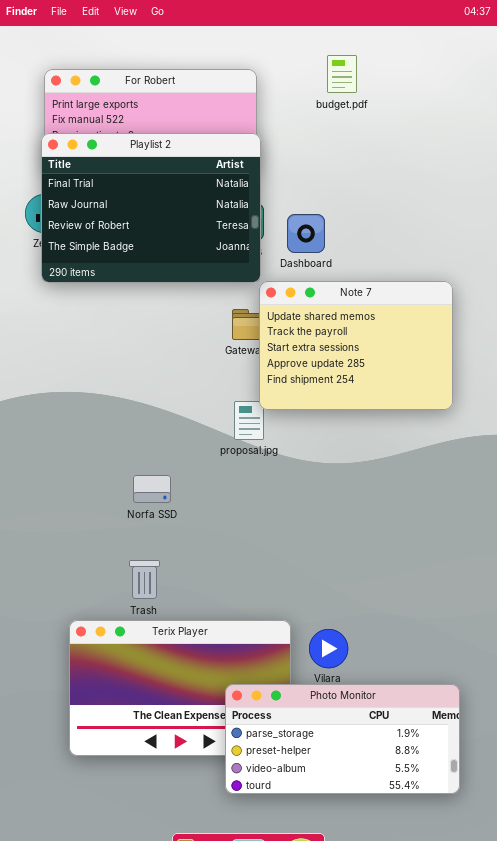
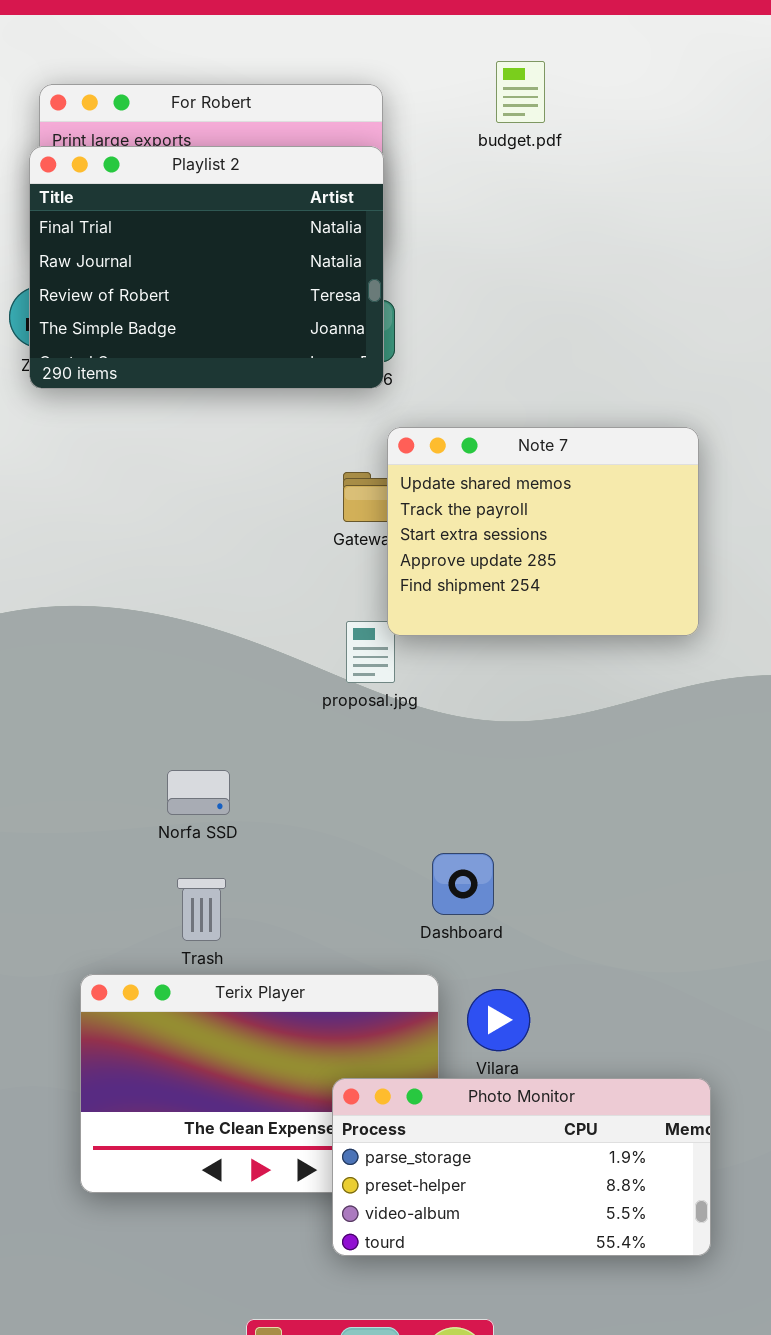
Playlist 2: [41,133,261,283] -> [29,146,384,389], moved
Dashboard: [287,214,325,253] -> [432,853,494,915], moved
Norfa SSD: [133,475,171,503] -> [167,770,230,815], moved

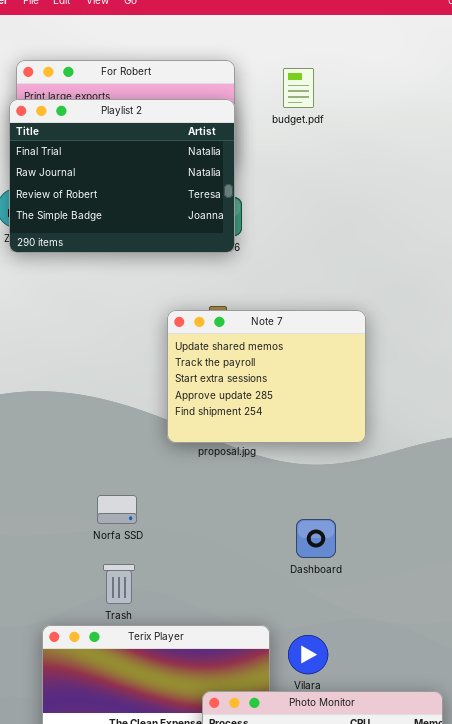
budget.pdf: [496,61,545,123] -> [283,68,314,108], moved
Note 7: [387,427,699,636] -> [167,310,366,443], moved
Dashboard: [432,853,494,915] -> [296,519,336,558], moved

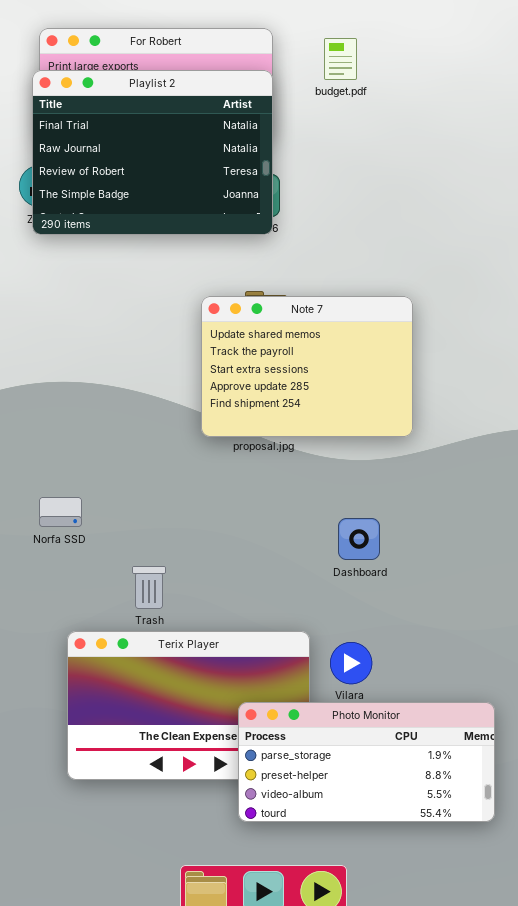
Norfa SSD: [97,495,137,524] -> [39,497,82,527], moved

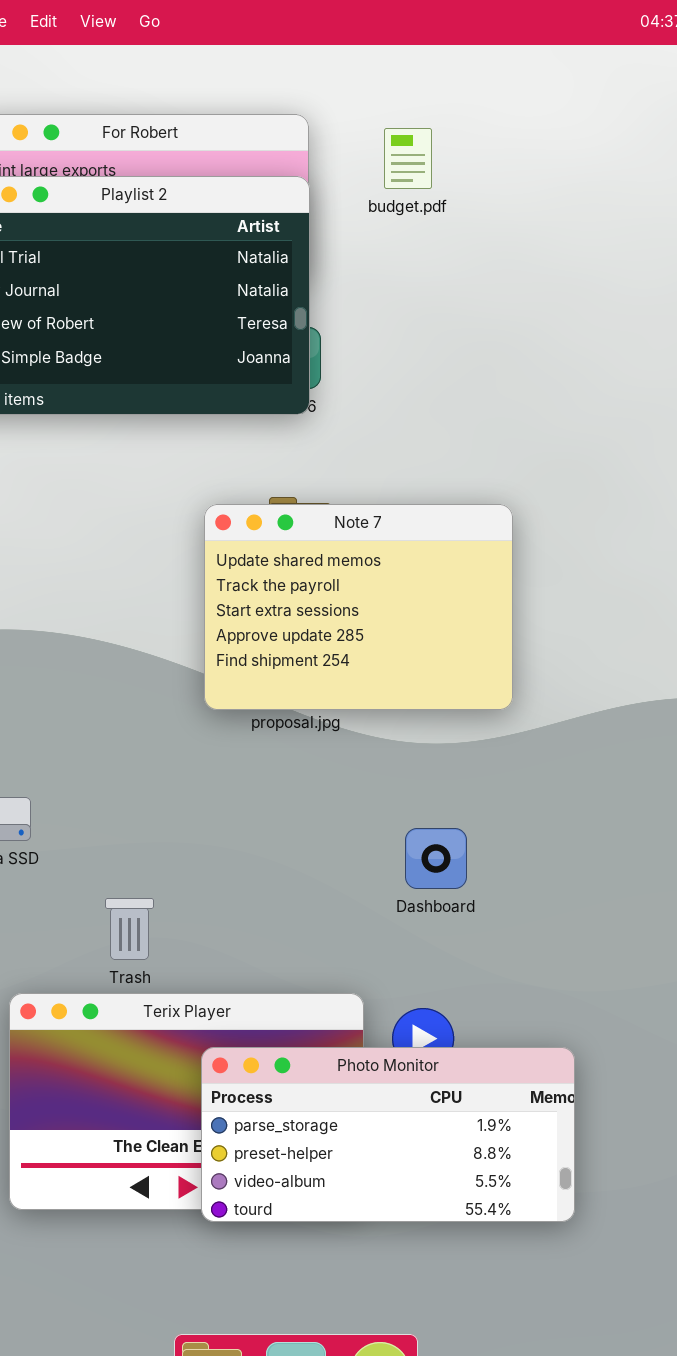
Photo Monitor: [238,702,495,822] -> [201,1047,575,1222], moved

